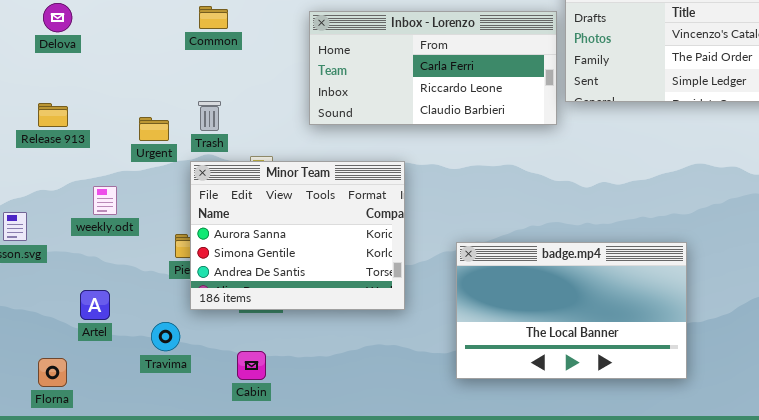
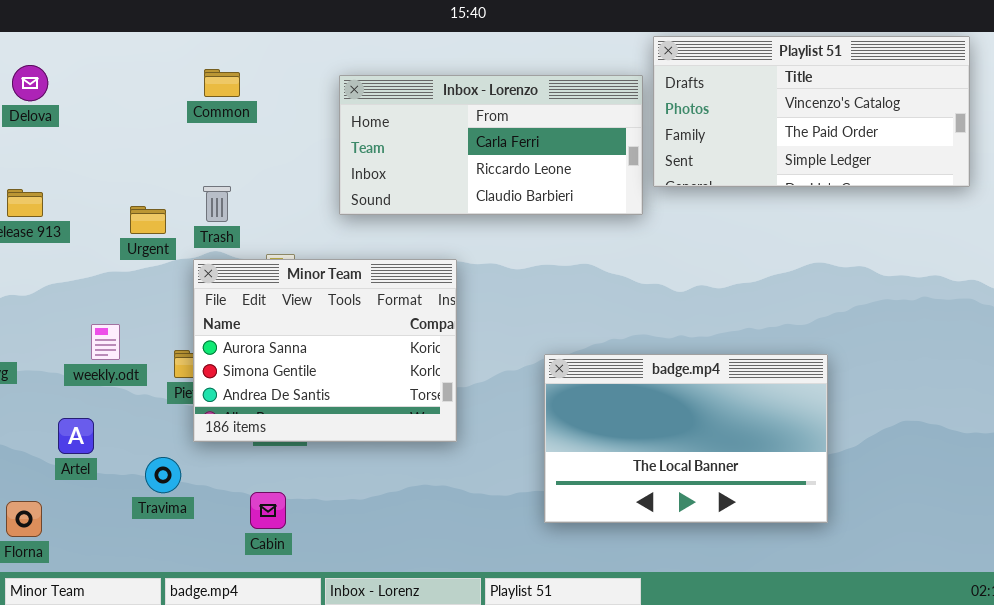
weekly.odt: [93,186,117,215] -> [91,324,120,360], moved
badge.mp4: [456,242,687,379] -> [544,354,828,523], moved

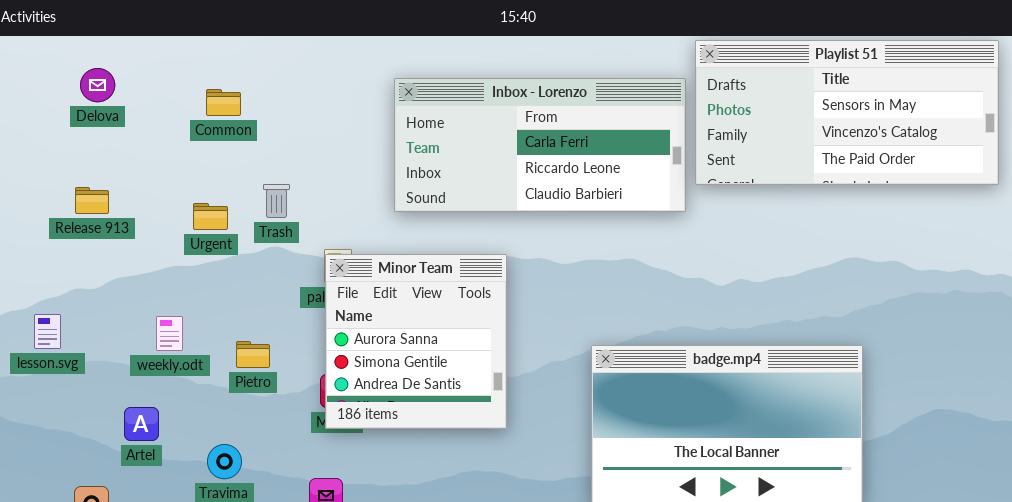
Playlist 51: [653,36,970,187] -> [695,40,999,185], scrolled up 1 row
Common: [204,69,240,97] -> [206,89,241,116], moved
Minor Team: [193,259,457,442] -> [325,254,507,429], resized

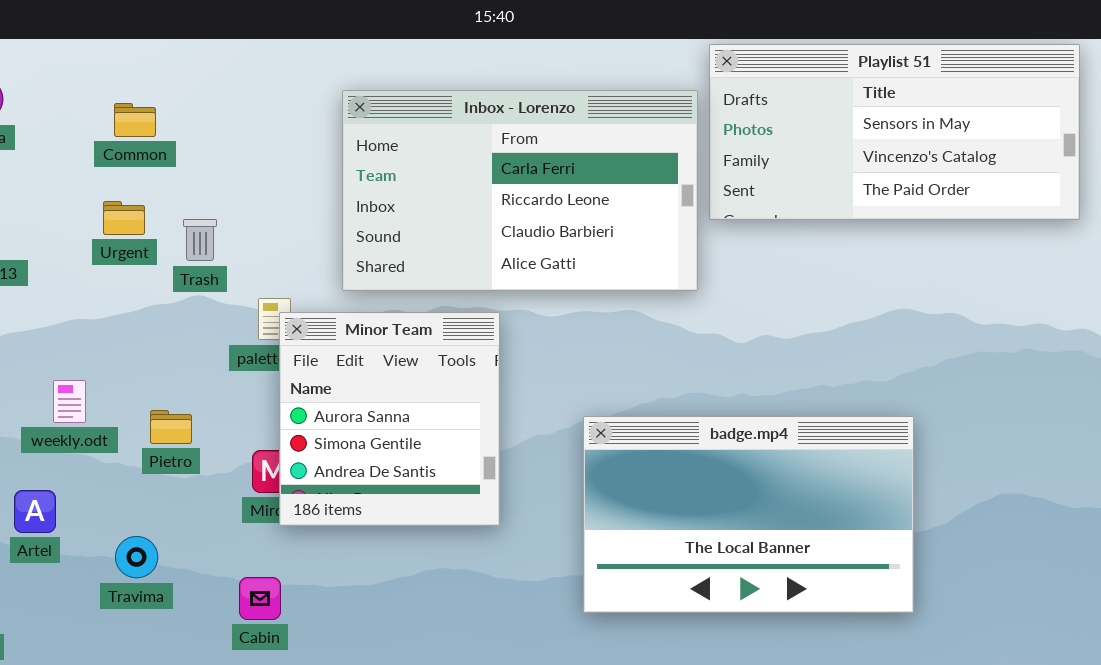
Inbox - Lorenzo: [394,78,686,212] -> [342,90,698,291], resized
Urgent: [193,203,228,230] -> [103,201,145,235], moved
Minor Team: [325,254,507,429] -> [279,312,500,526], moved

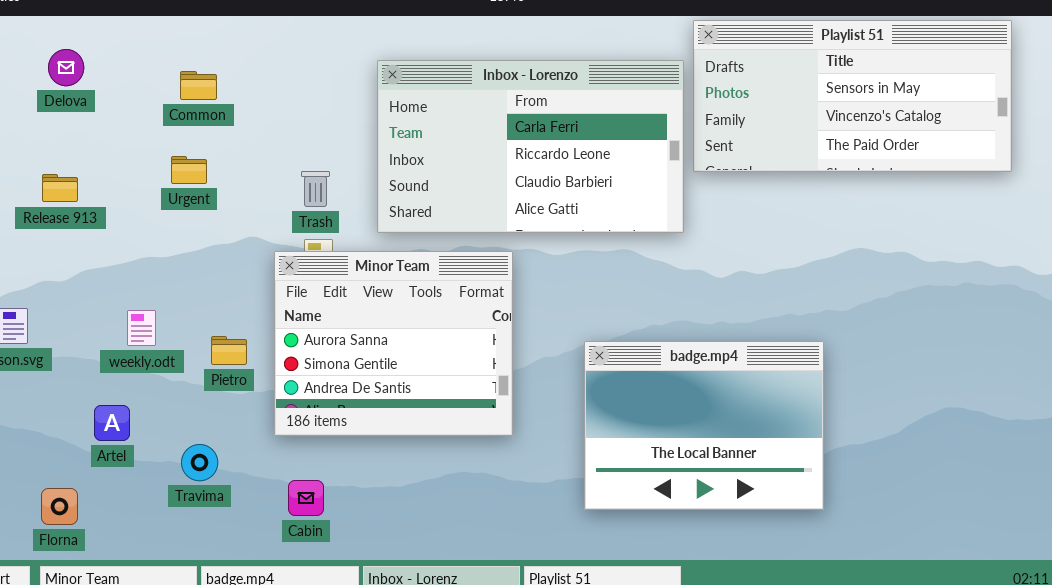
Trash: [183,219,217,261] -> [301,171,330,207], moved
Minor Team: [279,312,500,526] -> [274,251,513,436], resized
badge.mp4: [583,416,914,613] -> [584,341,824,510], resized

